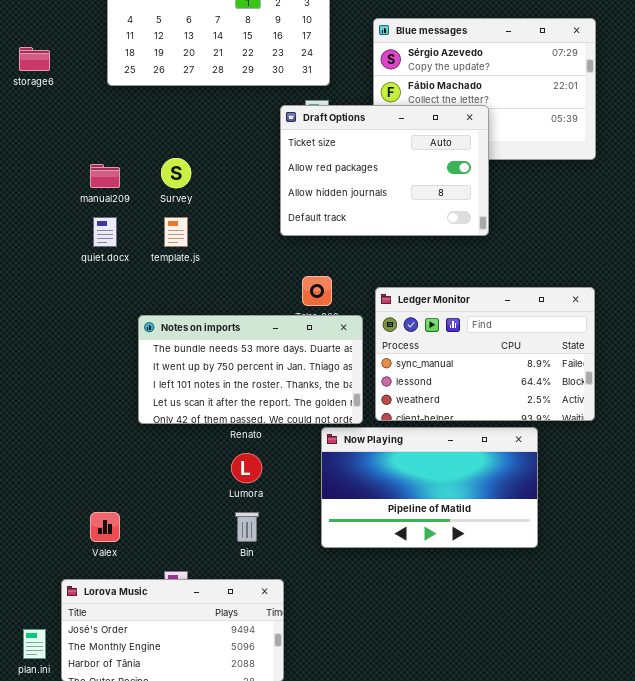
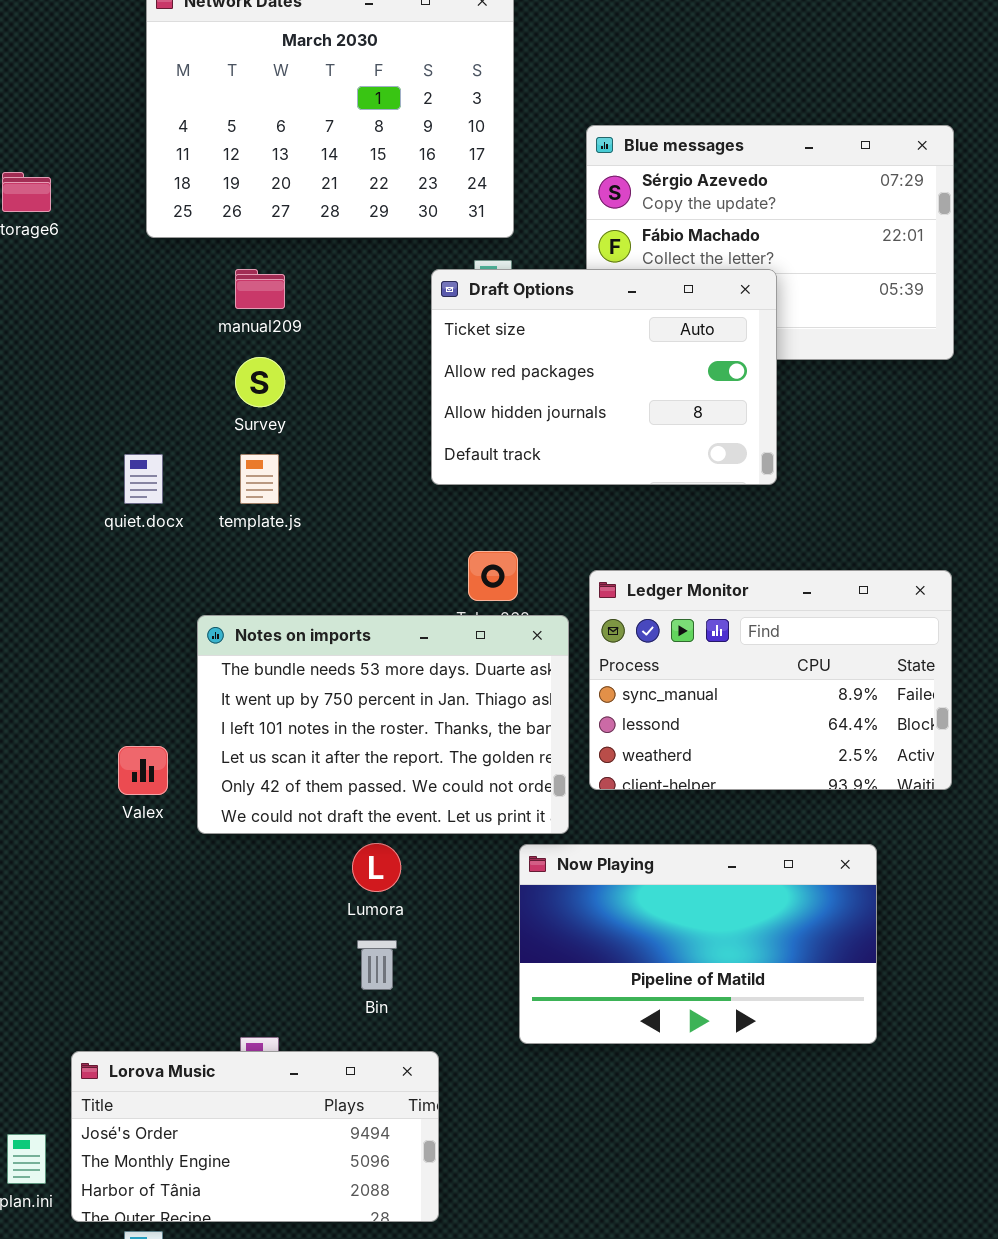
manual209: [90,164,120,188] -> [235,269,285,309], moved
Notes on imports: [138,315,363,424] -> [197,615,569,834], resized
Now Playing: [321,427,538,548] -> [519,844,877,1044], moved
Valex: [90,512,120,542] -> [118,746,168,795], moved

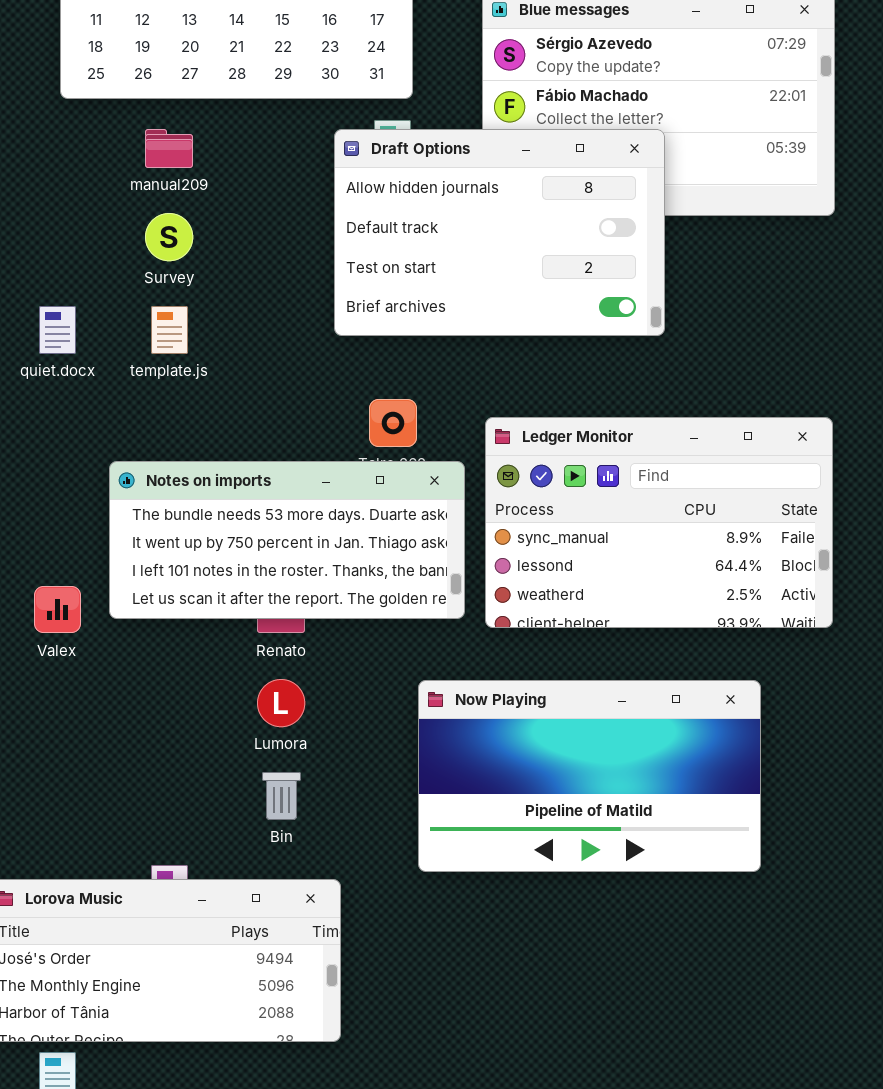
Draft Options: [431,269,777,485] -> [334,129,665,336], scrolled down 2 rows
Notes on imports: [197,615,569,834] -> [109,461,465,619], resized

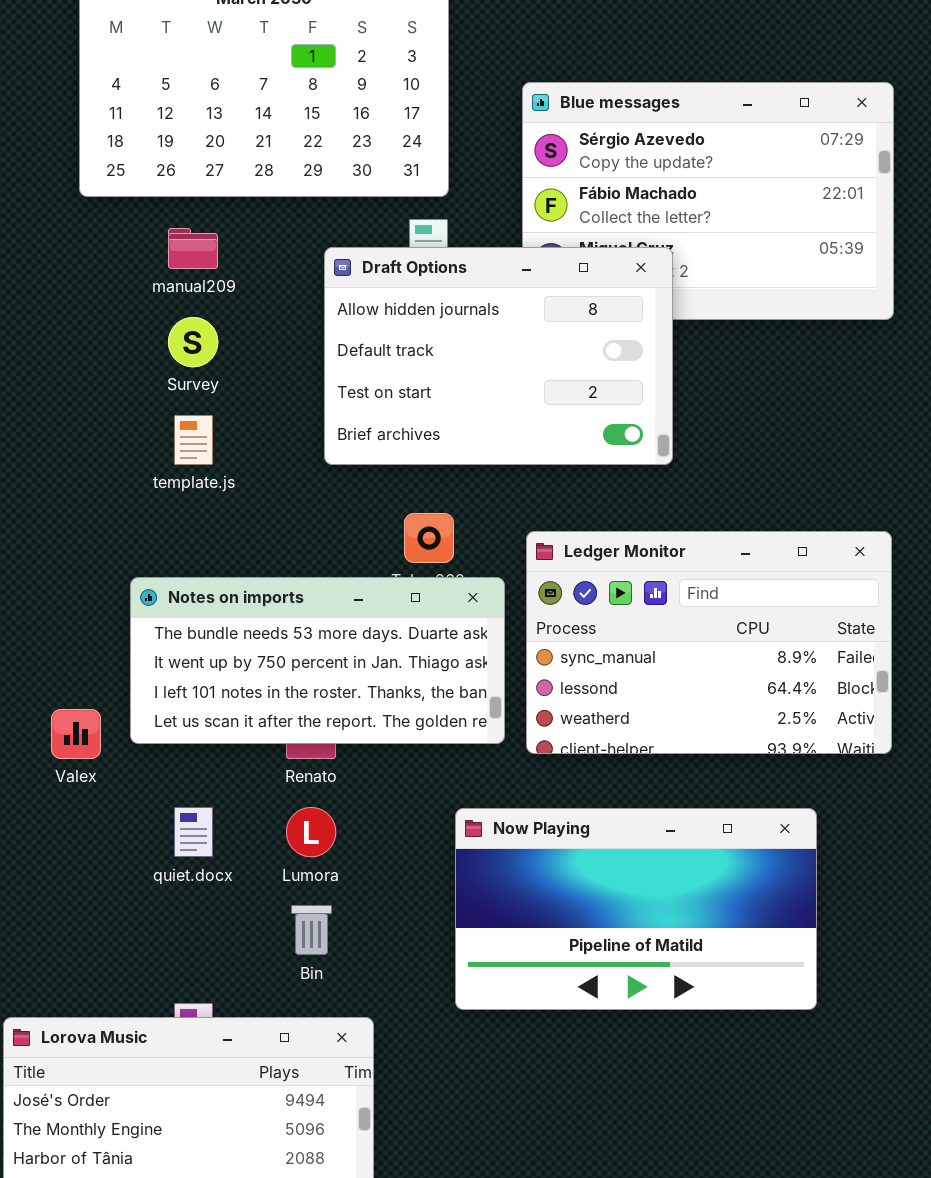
Draft Options: [334,129,665,336] -> [324,247,673,465], moved
quiet.docx: [39,306,76,354] -> [174,807,213,857], moved

